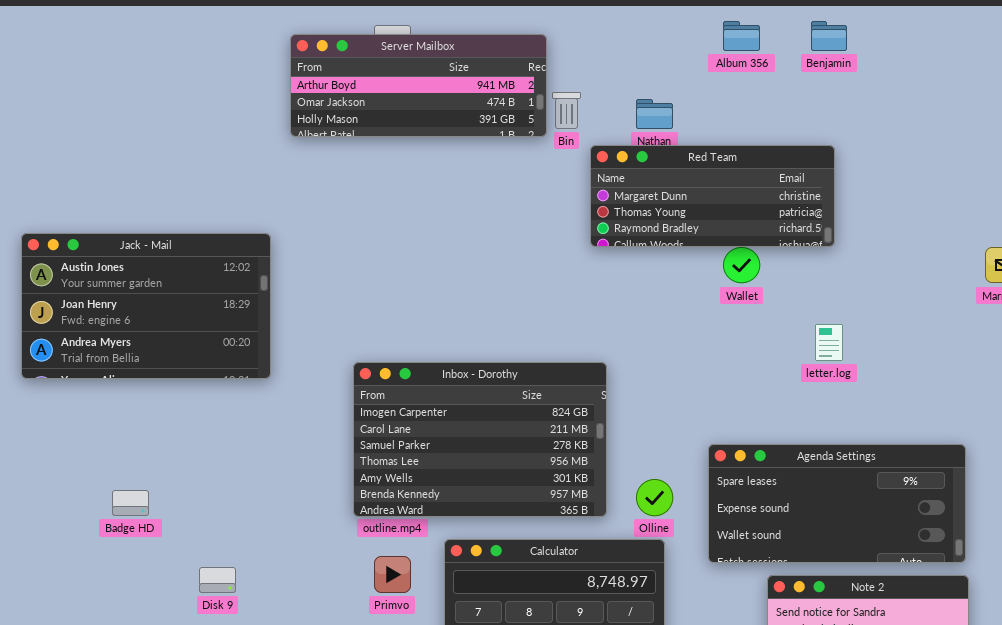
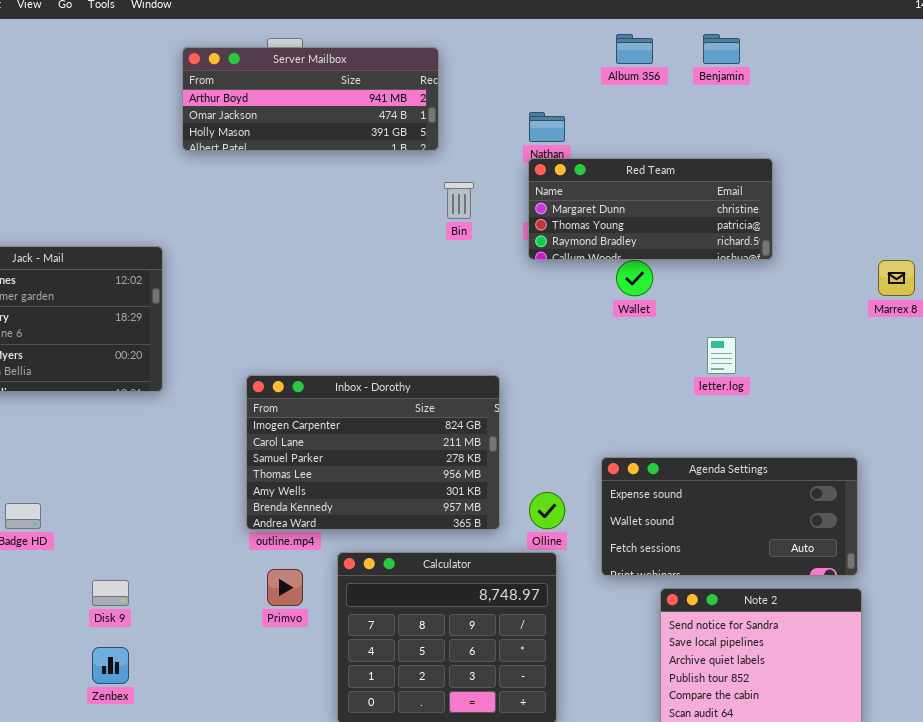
Bin: [552,92,581,129] -> [444,182,474,219], moved
Red Team: [590,145,835,247] -> [528,158,773,260], moved
Agenda Settings: [708,444,966,563] -> [601,457,858,576], scrolled down 1 row

